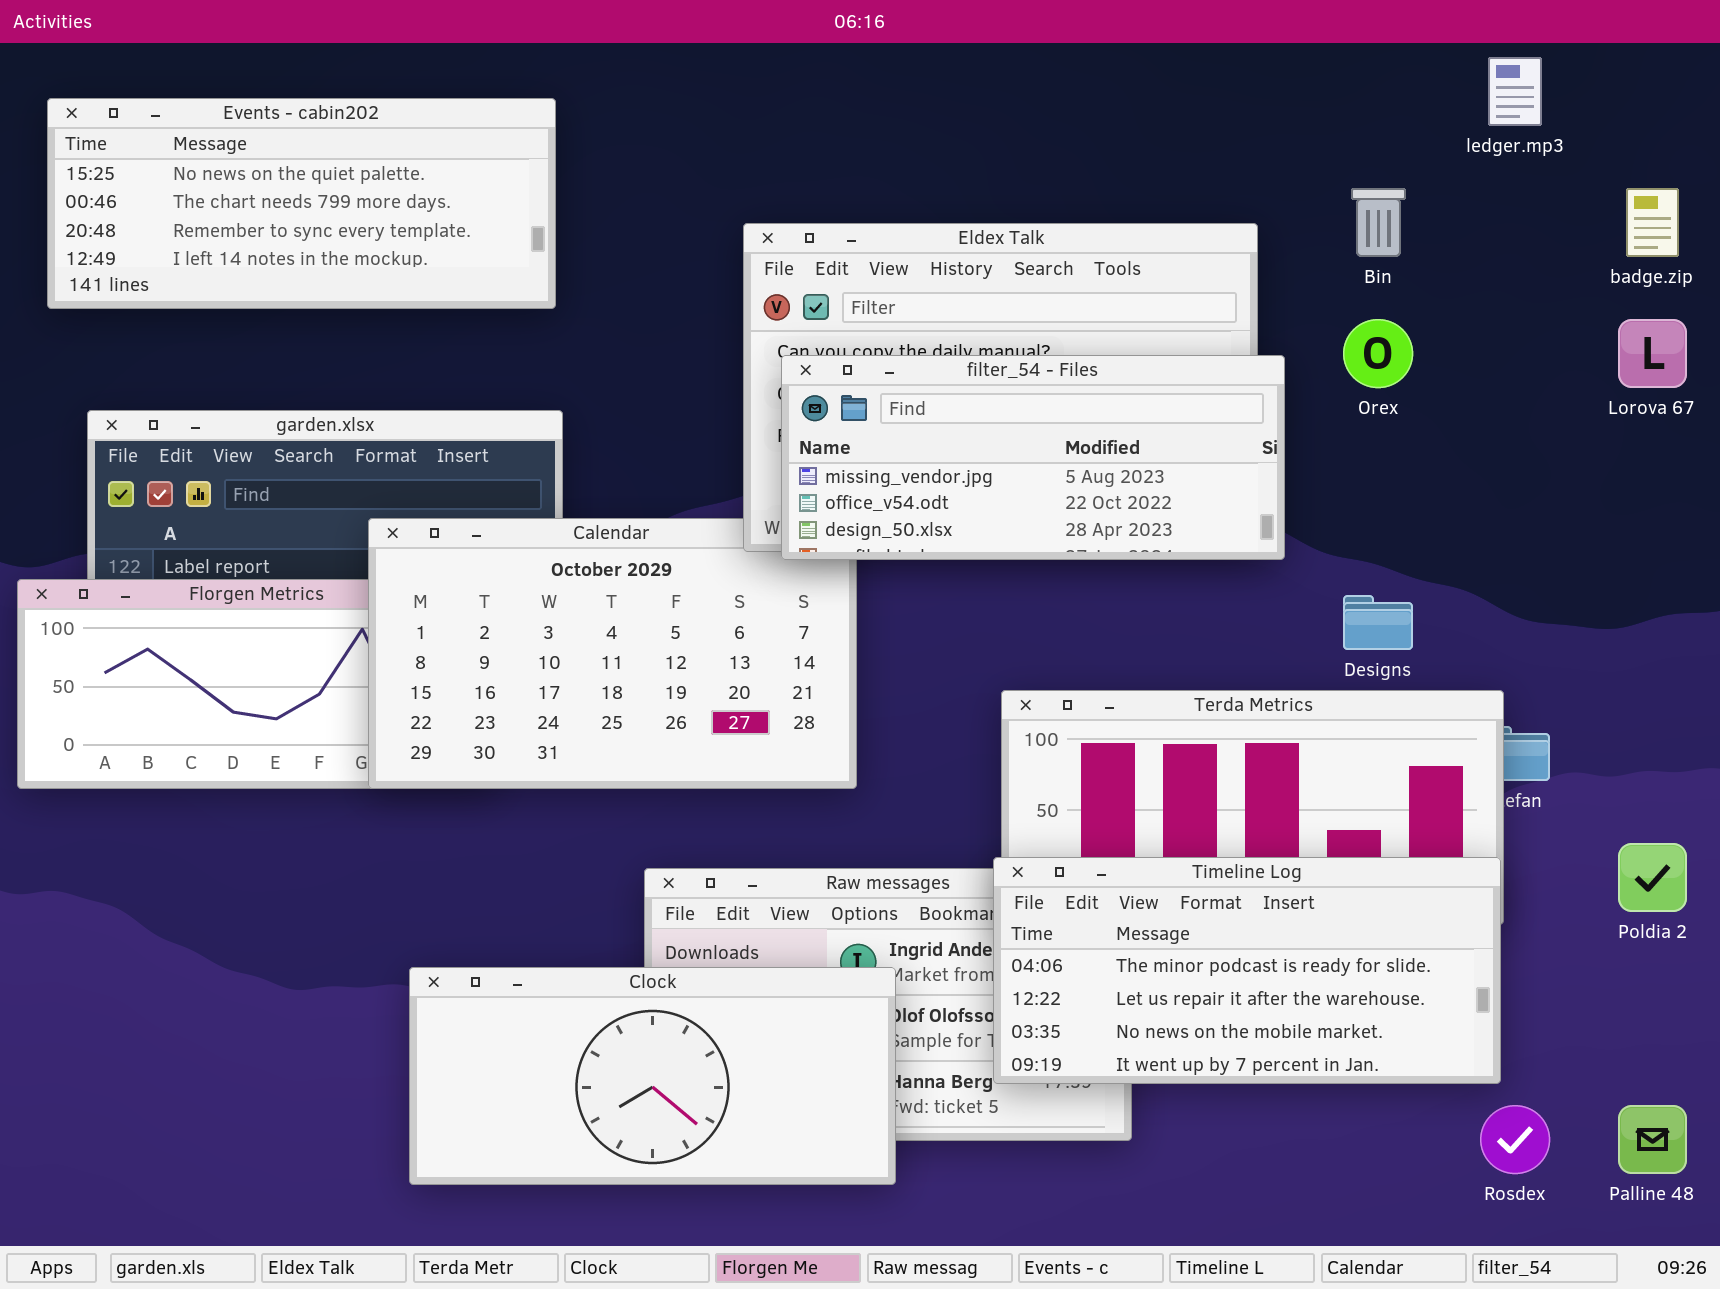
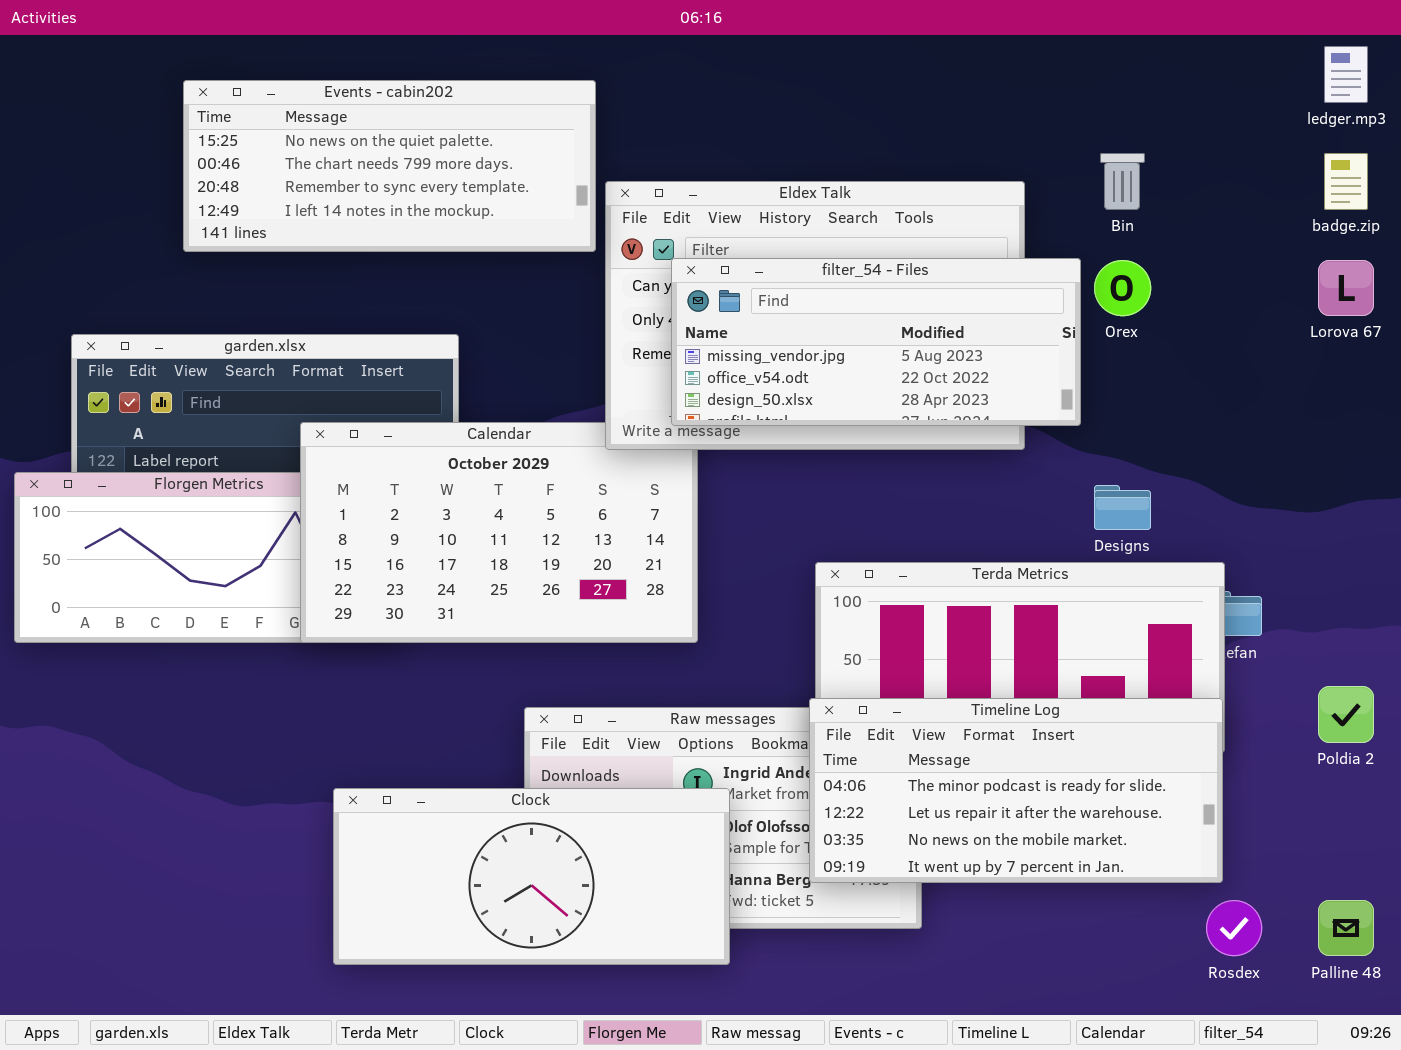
ledger.mp3: [1488,57,1542,126] -> [1324,46,1368,103], moved
Events - cabin202: [47,98,556,309] -> [183,80,596,252], moved
filter_54 - Files: [781,355,1285,560] -> [671,258,1081,426], moved

